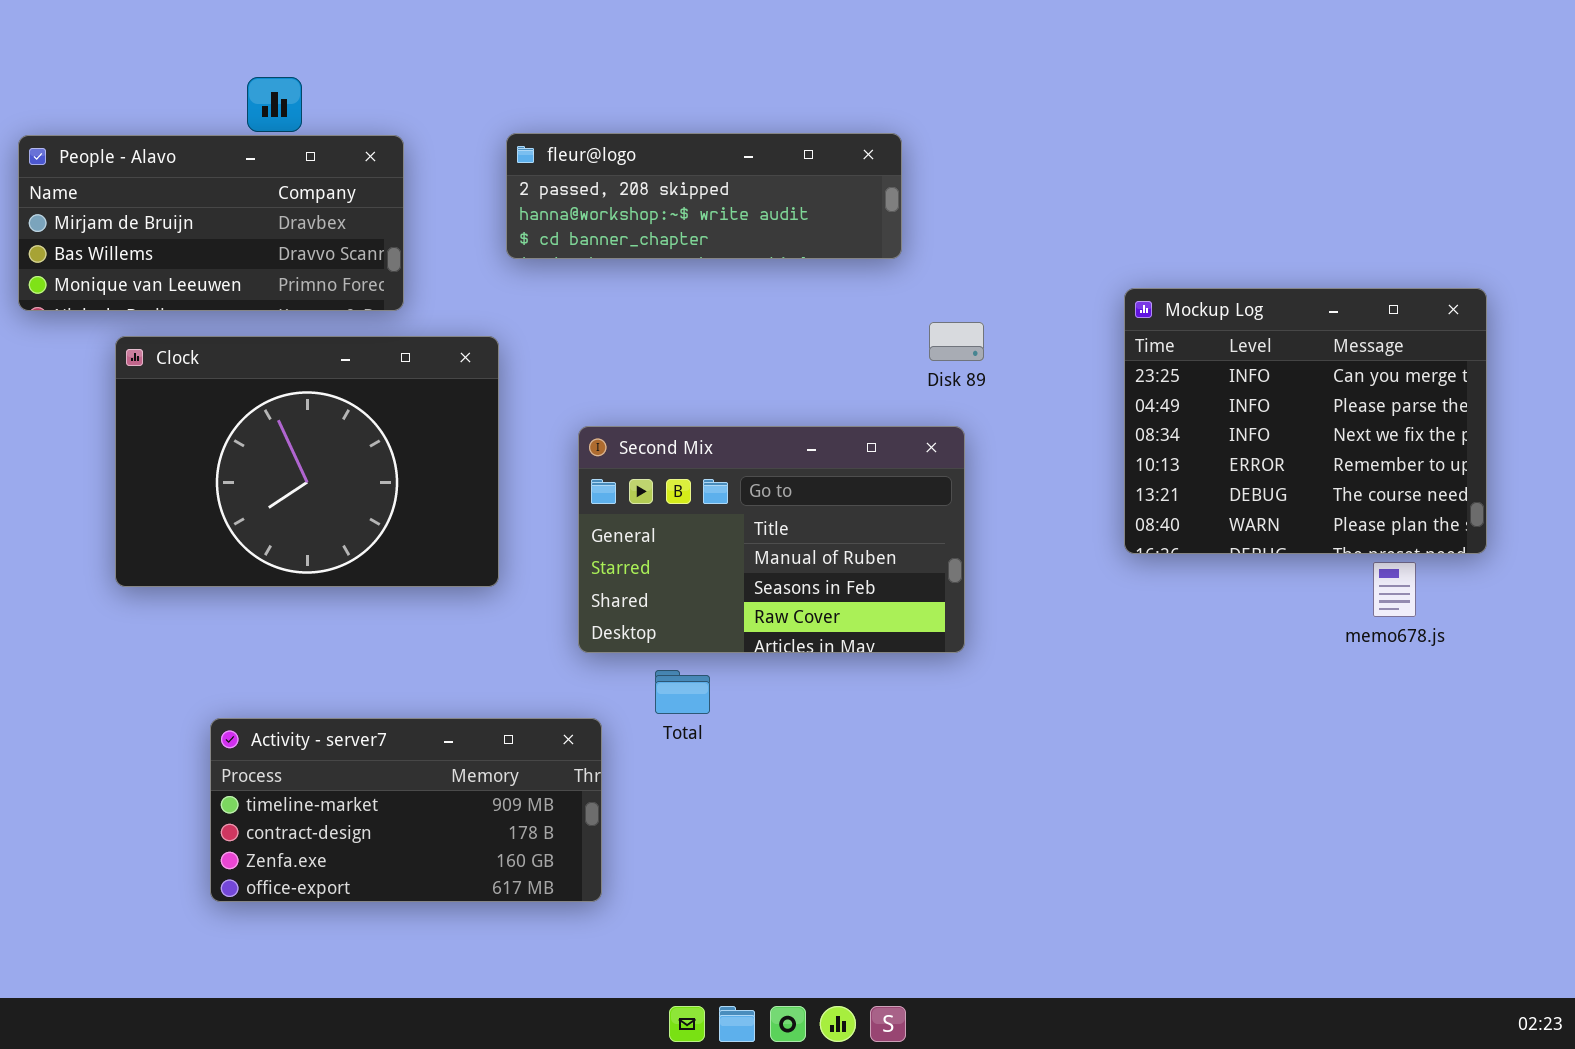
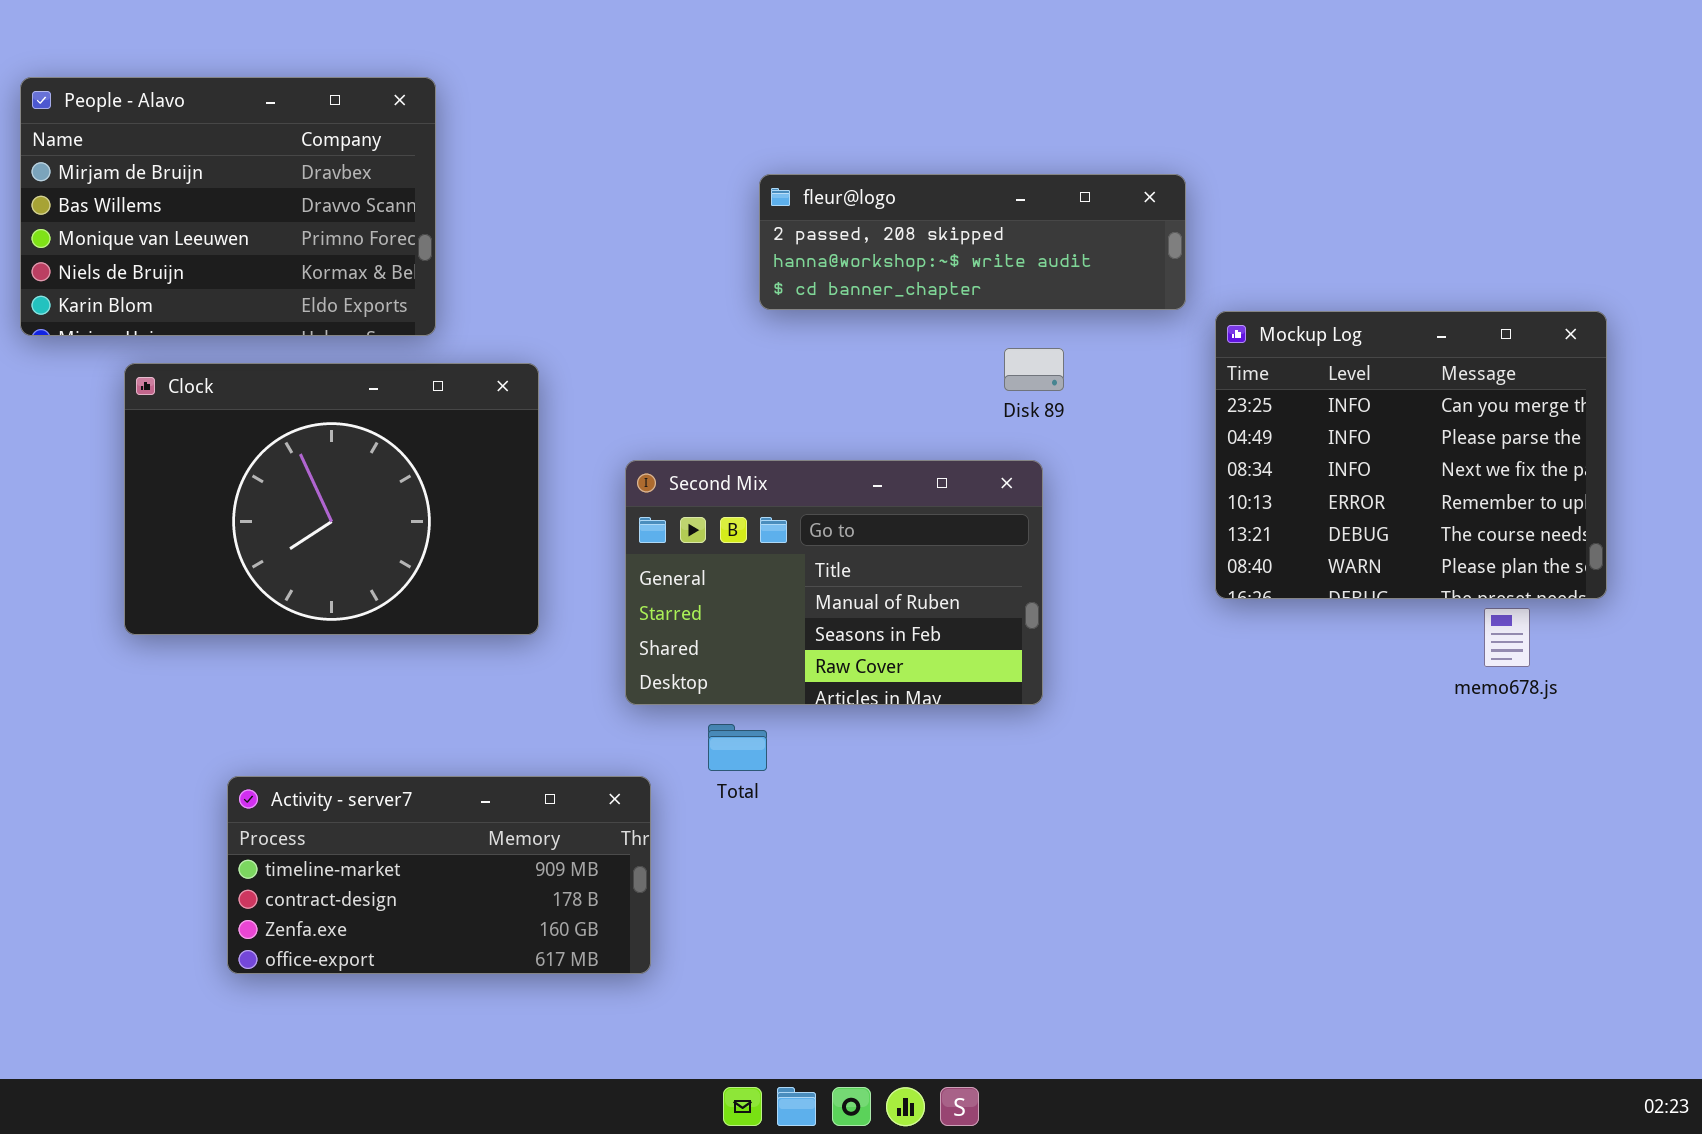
fleur@logo: [506,133,902,259] -> [759,174,1186,310], moved
People - Alavo: [18,135,404,311] -> [20,77,436,336], resized

